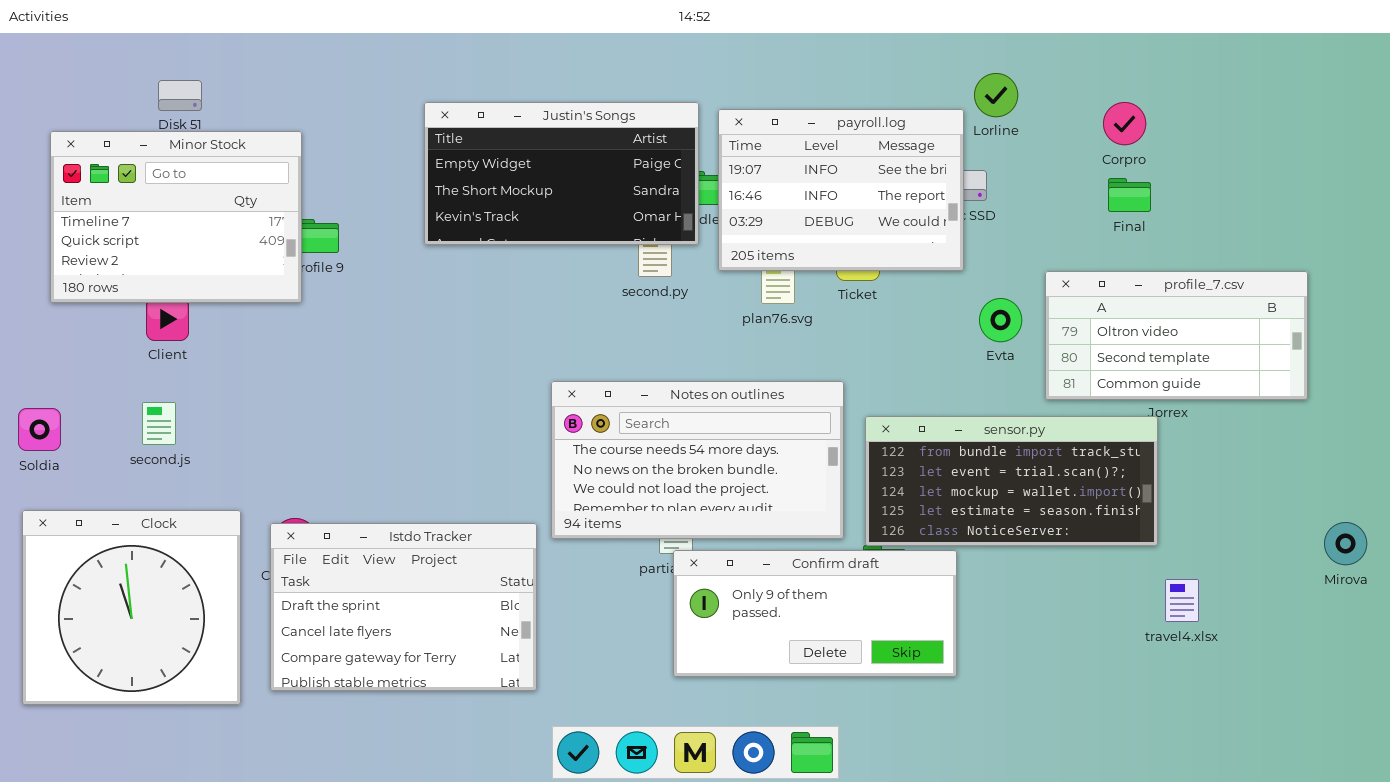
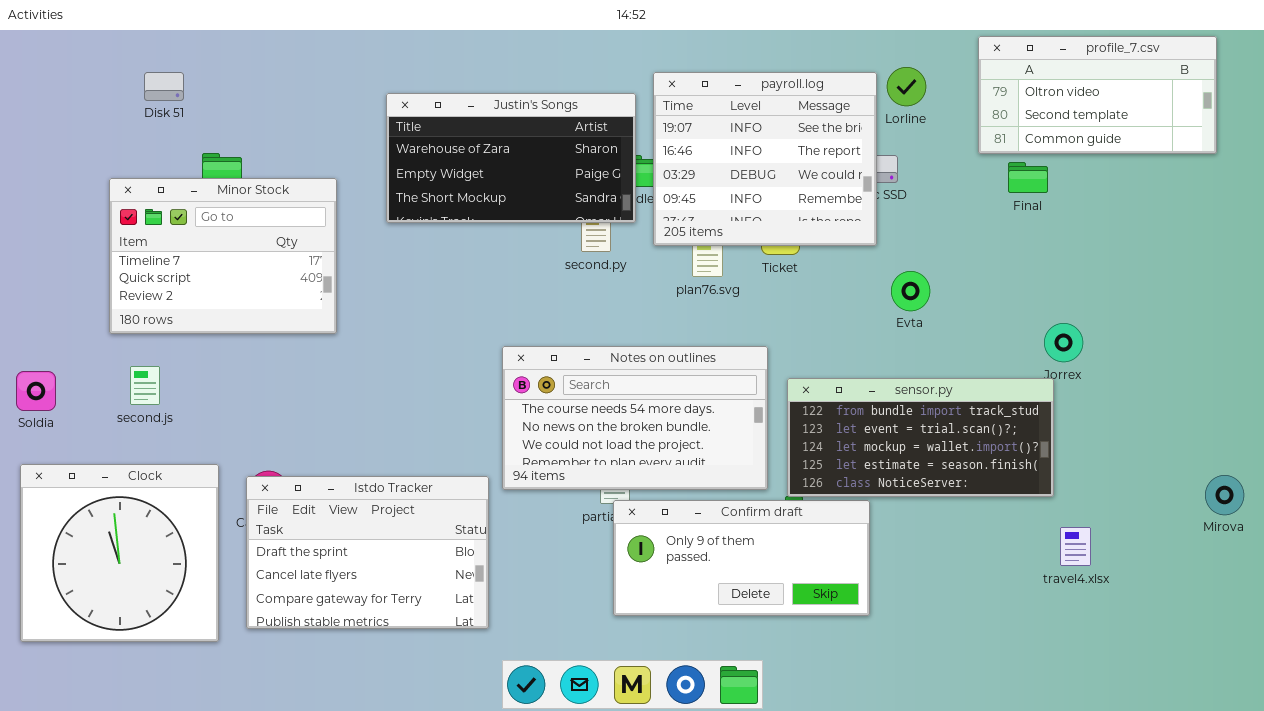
Justin's Songs: [424,102,699,245] -> [386,93,636,223], scrolled up 1 row
payroll.log: [718,109,964,271] -> [653,72,877,246], resized
Minor Stock: [50,131,302,303] -> [109,178,337,334], moved
profile_7.csv: [1045,271,1308,400] -> [978,36,1217,154], moved

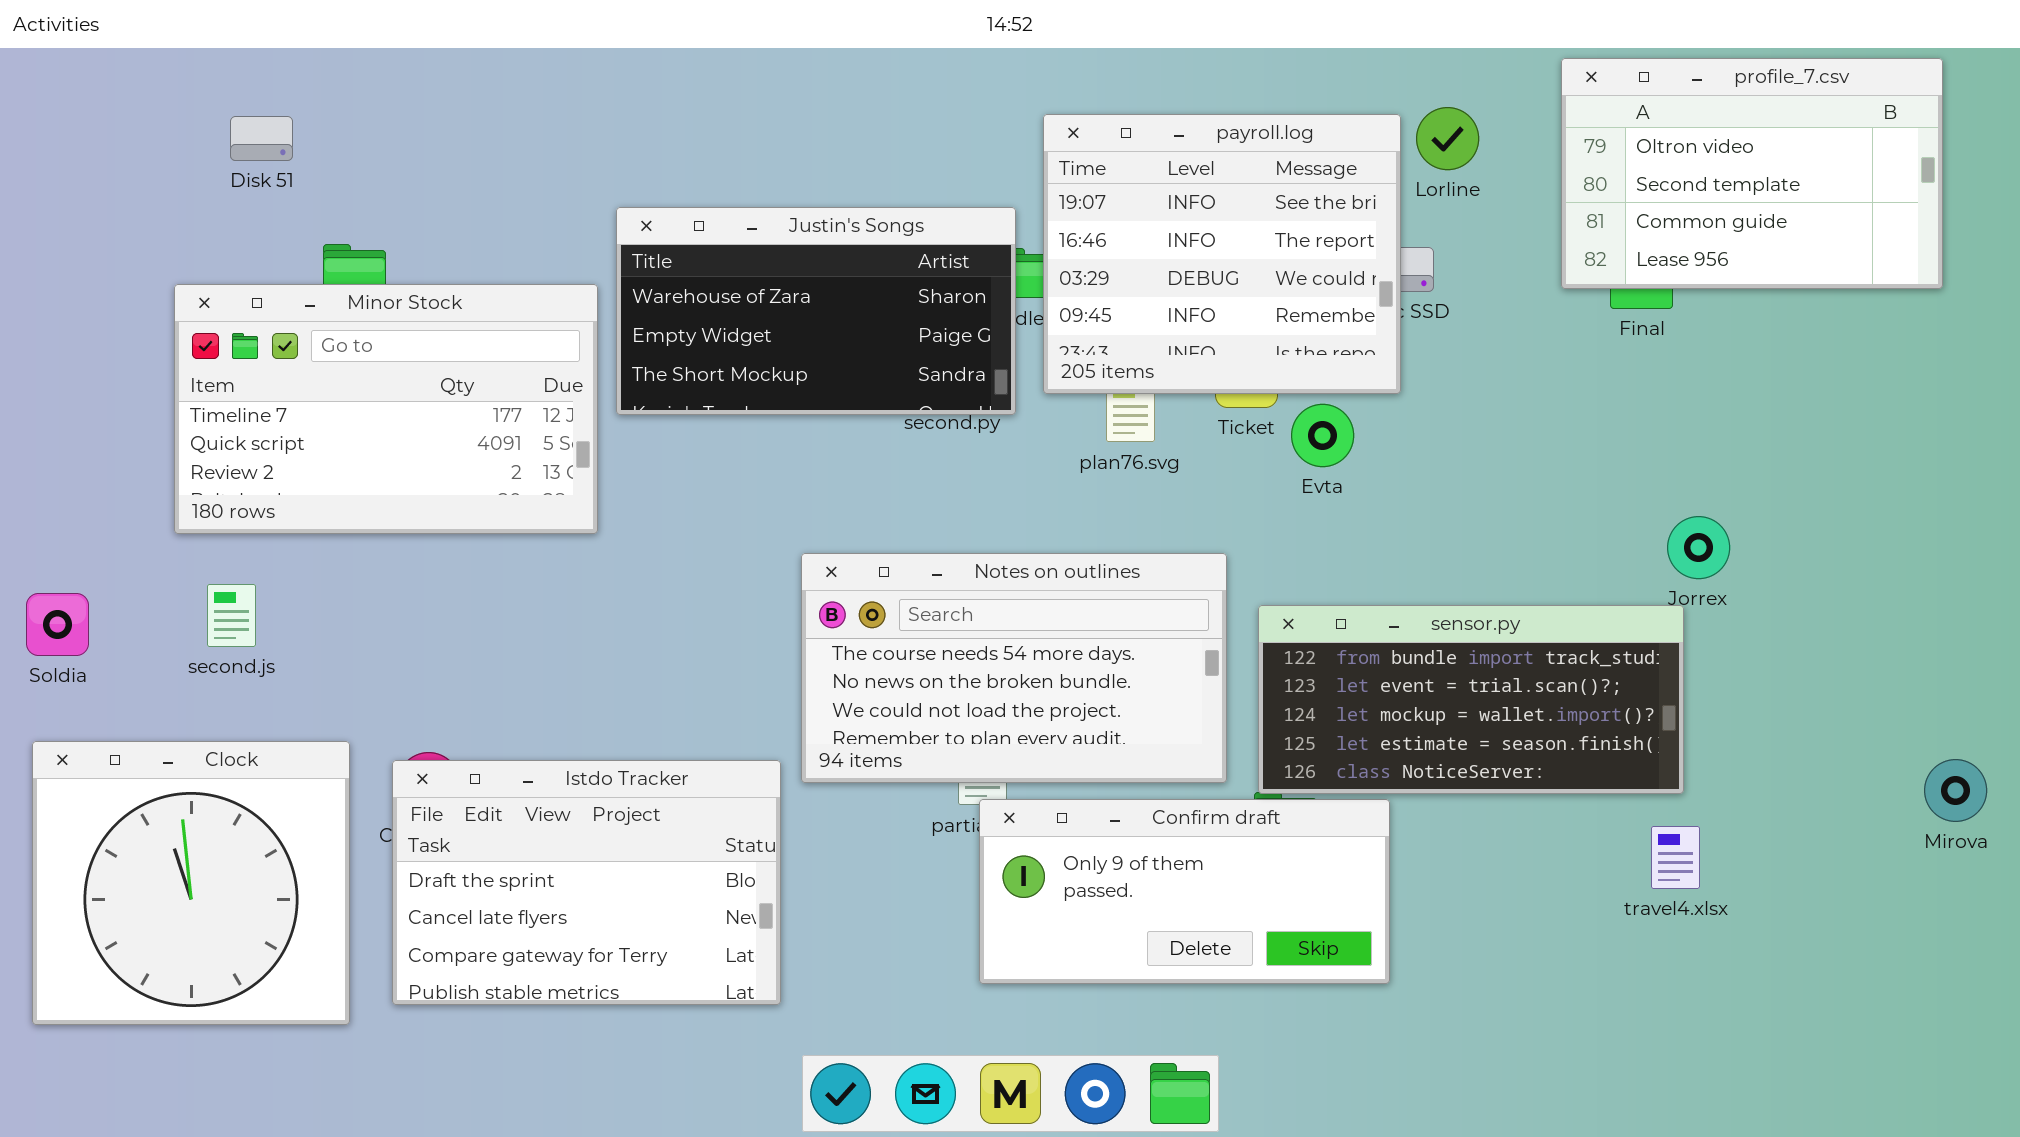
profile_7.csv: [978,36,1217,154] -> [1561,58,1943,289], resized
Justin's Songs: [386,93,636,223] -> [616,207,1016,415], moved
Minor Stock: [109,178,337,334] -> [174,284,598,534], resized
Evta: [891,271,930,311] -> [1291,404,1354,467], moved
travel4.xlsx: [1060,527,1091,566] -> [1651,826,1700,889], moved

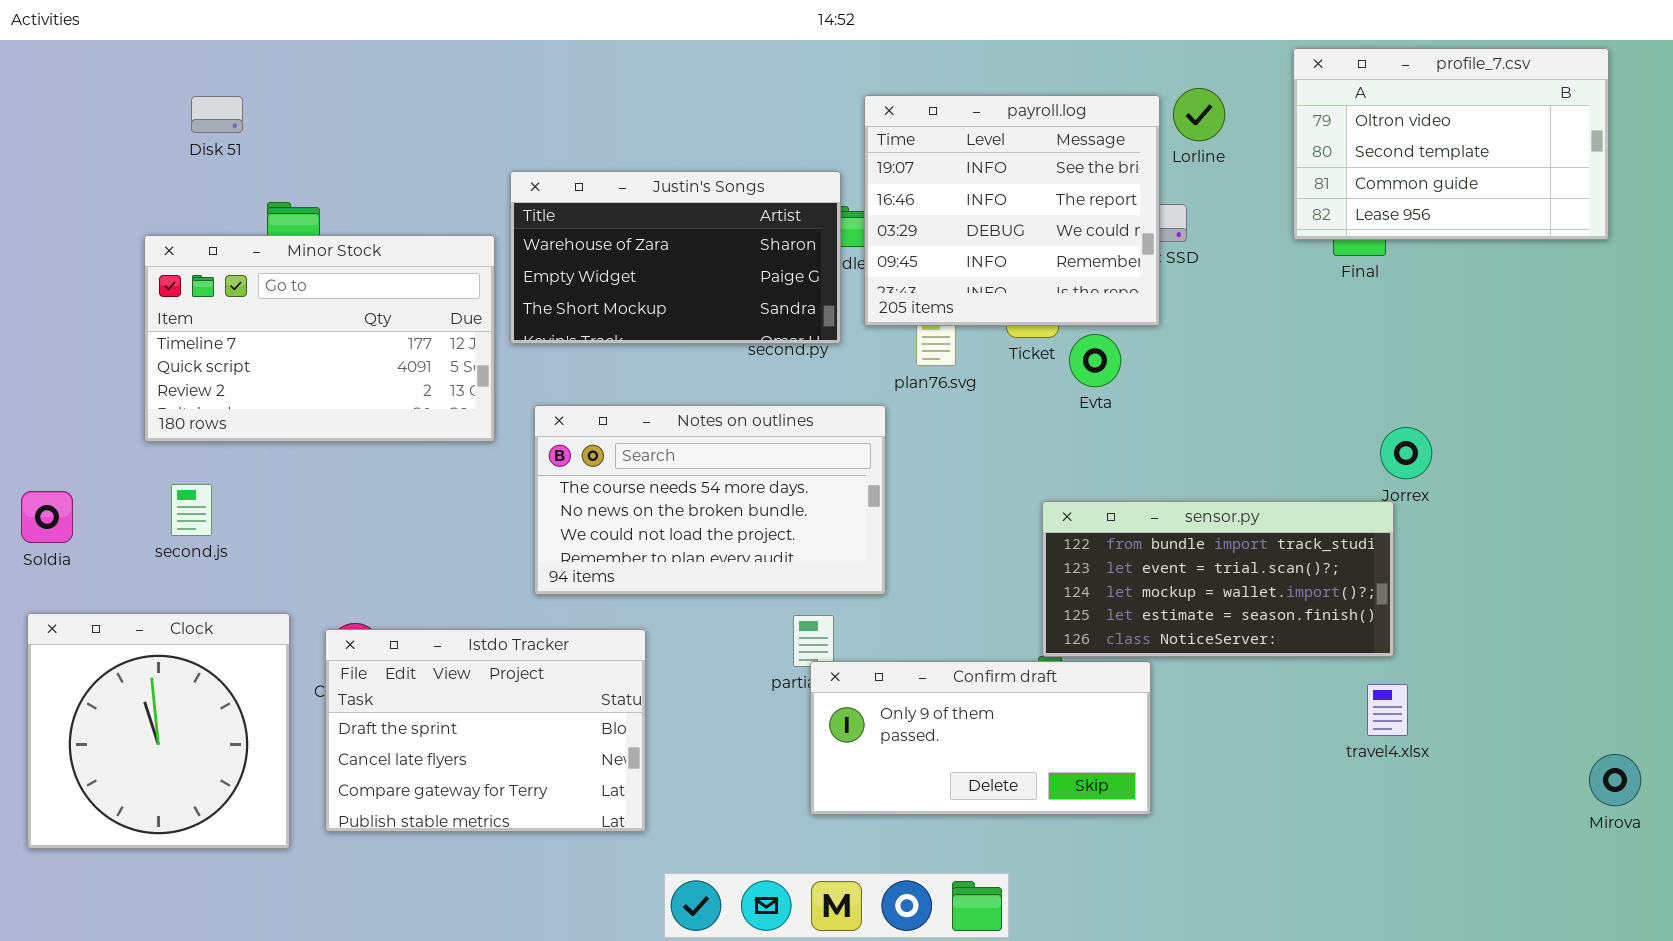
Notes on outlines: [801,553,1227,783] -> [534,405,886,595], moved
Mirova: [1924,759,1987,822] -> [1589,754,1641,806], moved

